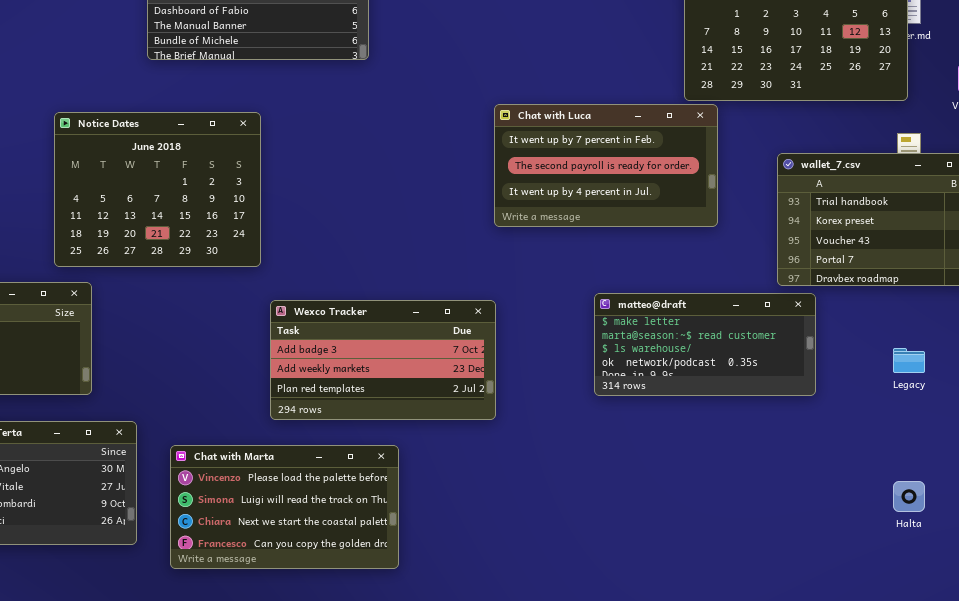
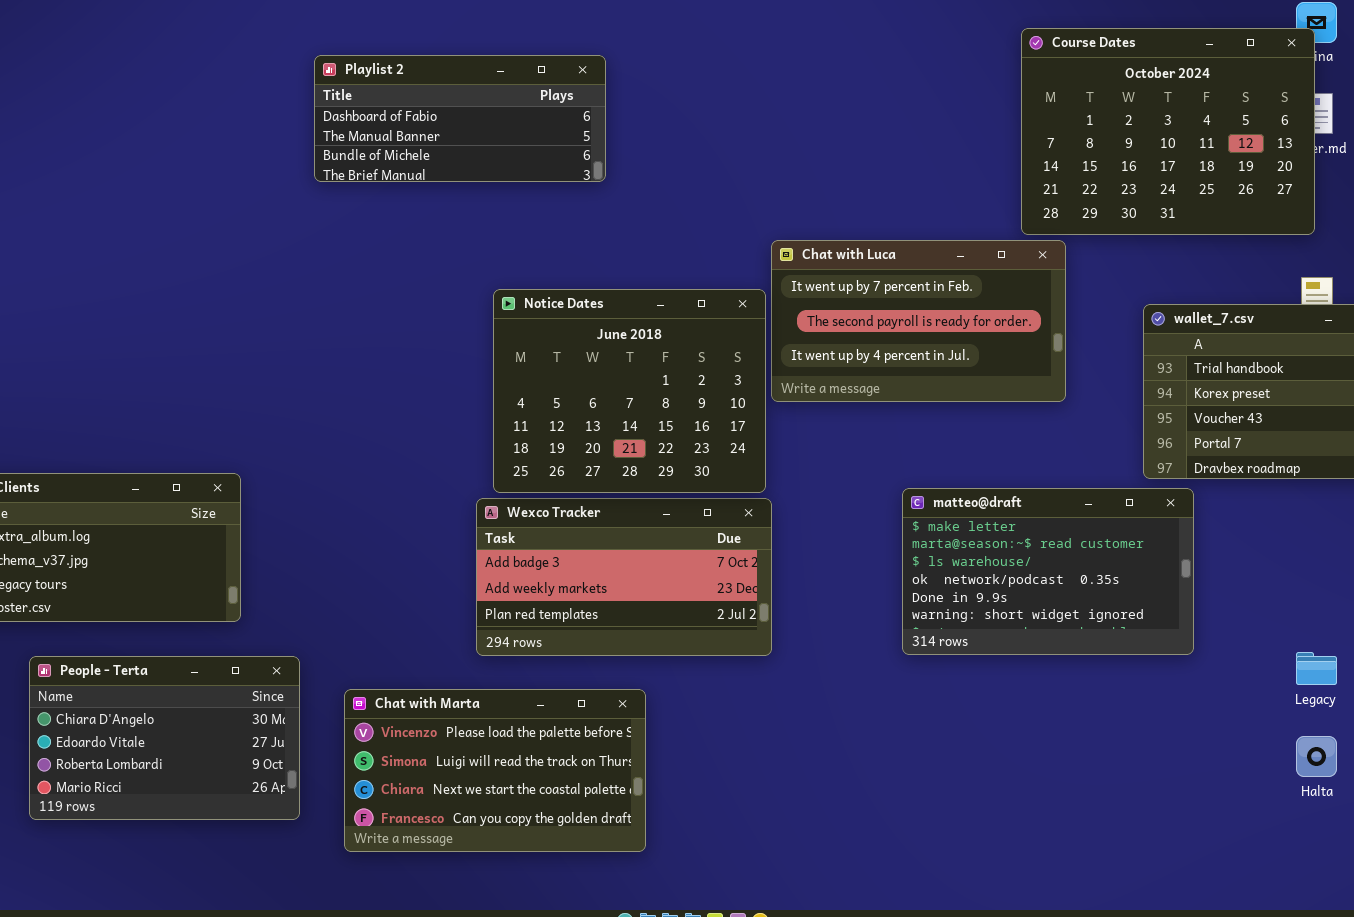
Notice Dates: [54,112,261,267] -> [493,289,766,493], moved
matteo@draft: [594,293,816,396] -> [902,488,1194,655], resized
Legacy: [893,348,925,373] -> [1296,652,1337,685], moved

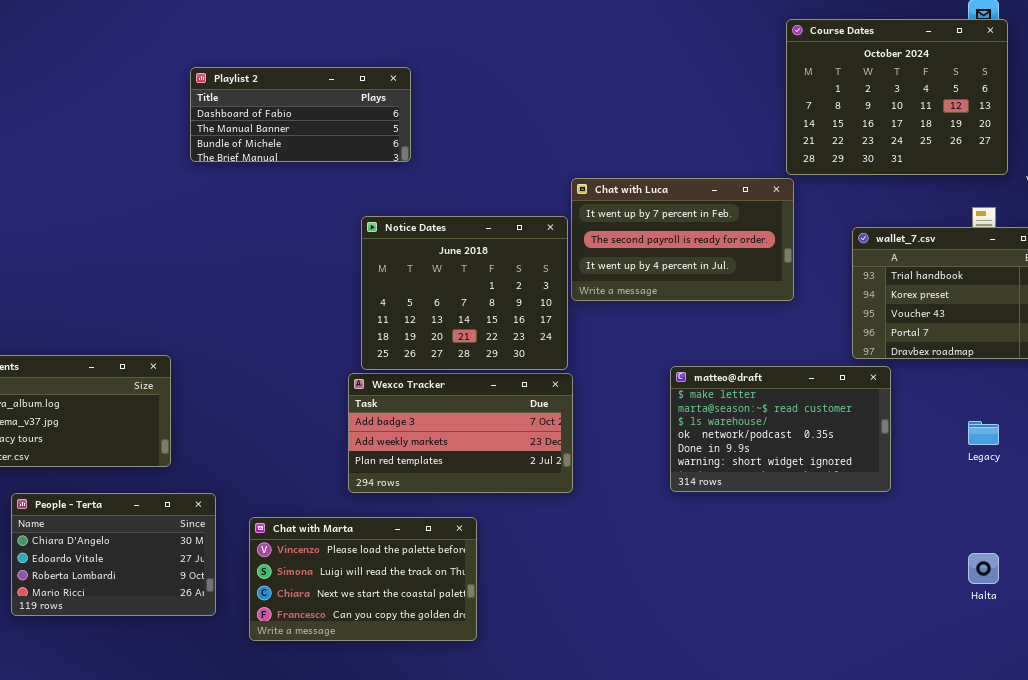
Course Dates: [1021,28,1315,235] -> [786,19,1008,175], moved
Playlist 2: [314,55,606,182] -> [190,67,411,162], moved
Legacy: [1296,652,1337,685] -> [968,421,999,445], moved

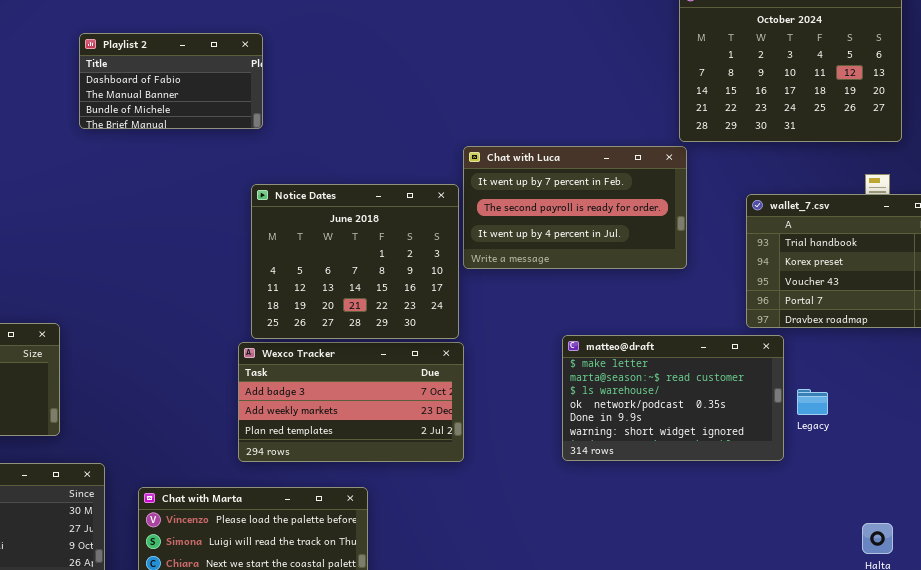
Playlist 2: [190,67,411,162] -> [79,33,263,129], resized
Legacy: [968,421,999,445] -> [797,389,828,415], moved

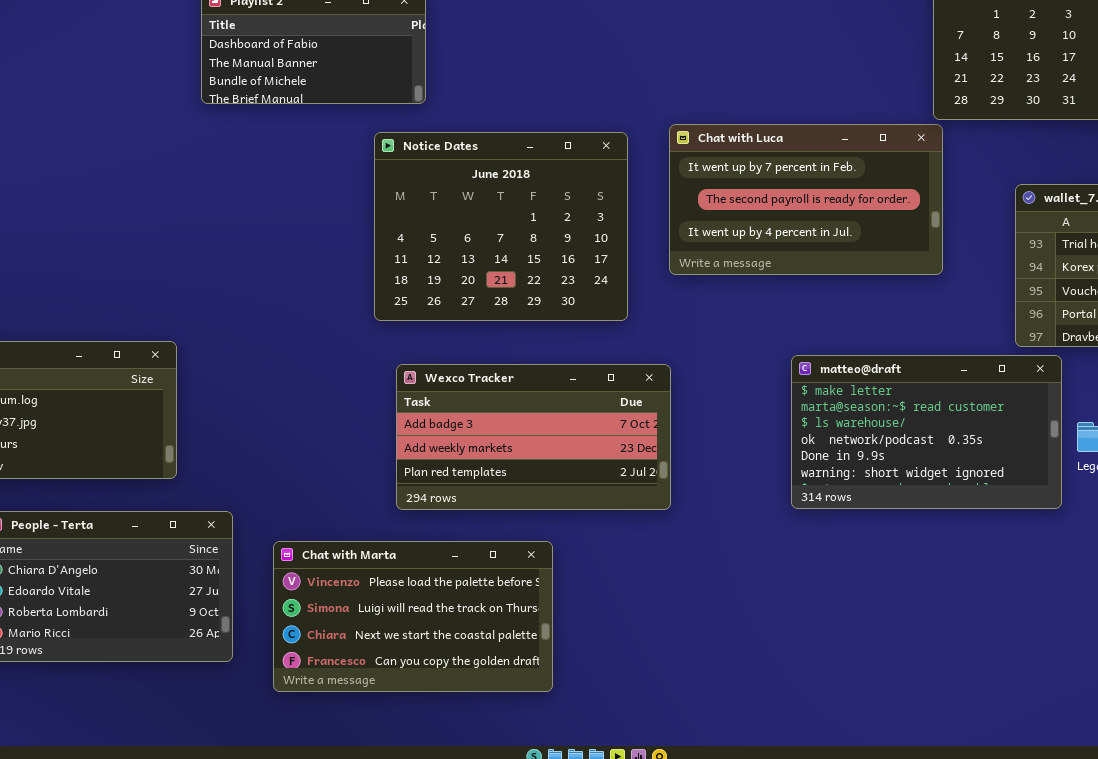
Notice Dates: [251,184,459,339] -> [374,132,628,321], moved

